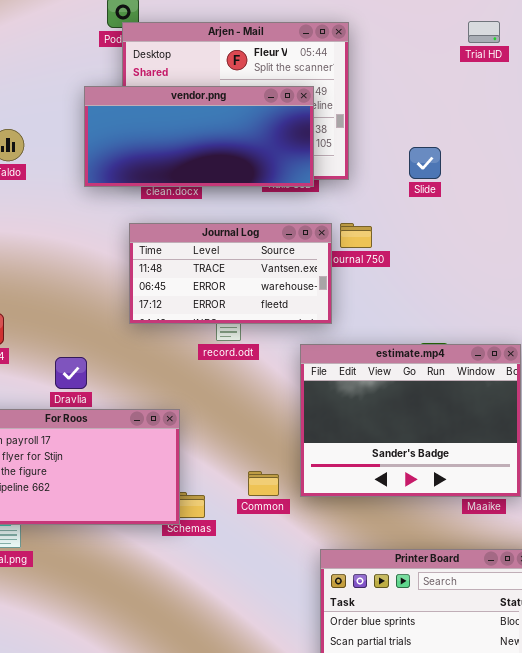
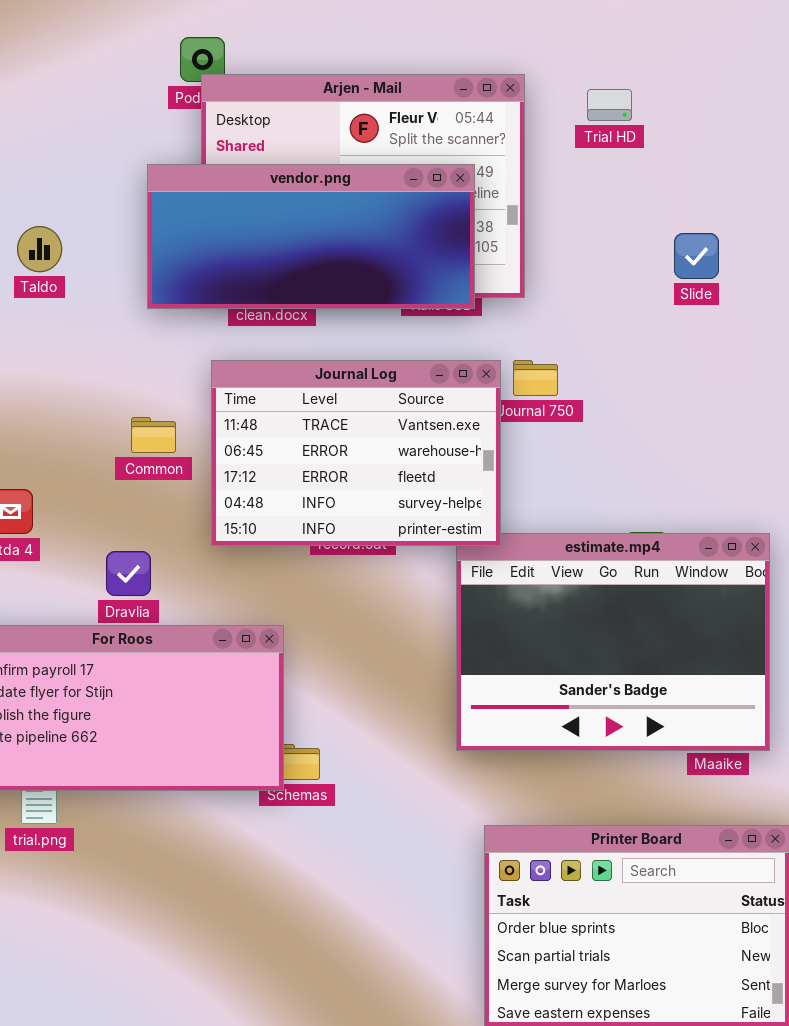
Trial HD: [468,21,500,43] -> [587,89,632,121], moved
Slide: [409,147,441,179] -> [674,233,719,279], moved
Journal Log: [129,223,332,324] -> [211,360,501,546], resized
Common: [248,471,279,496] -> [131,417,176,453], moved

